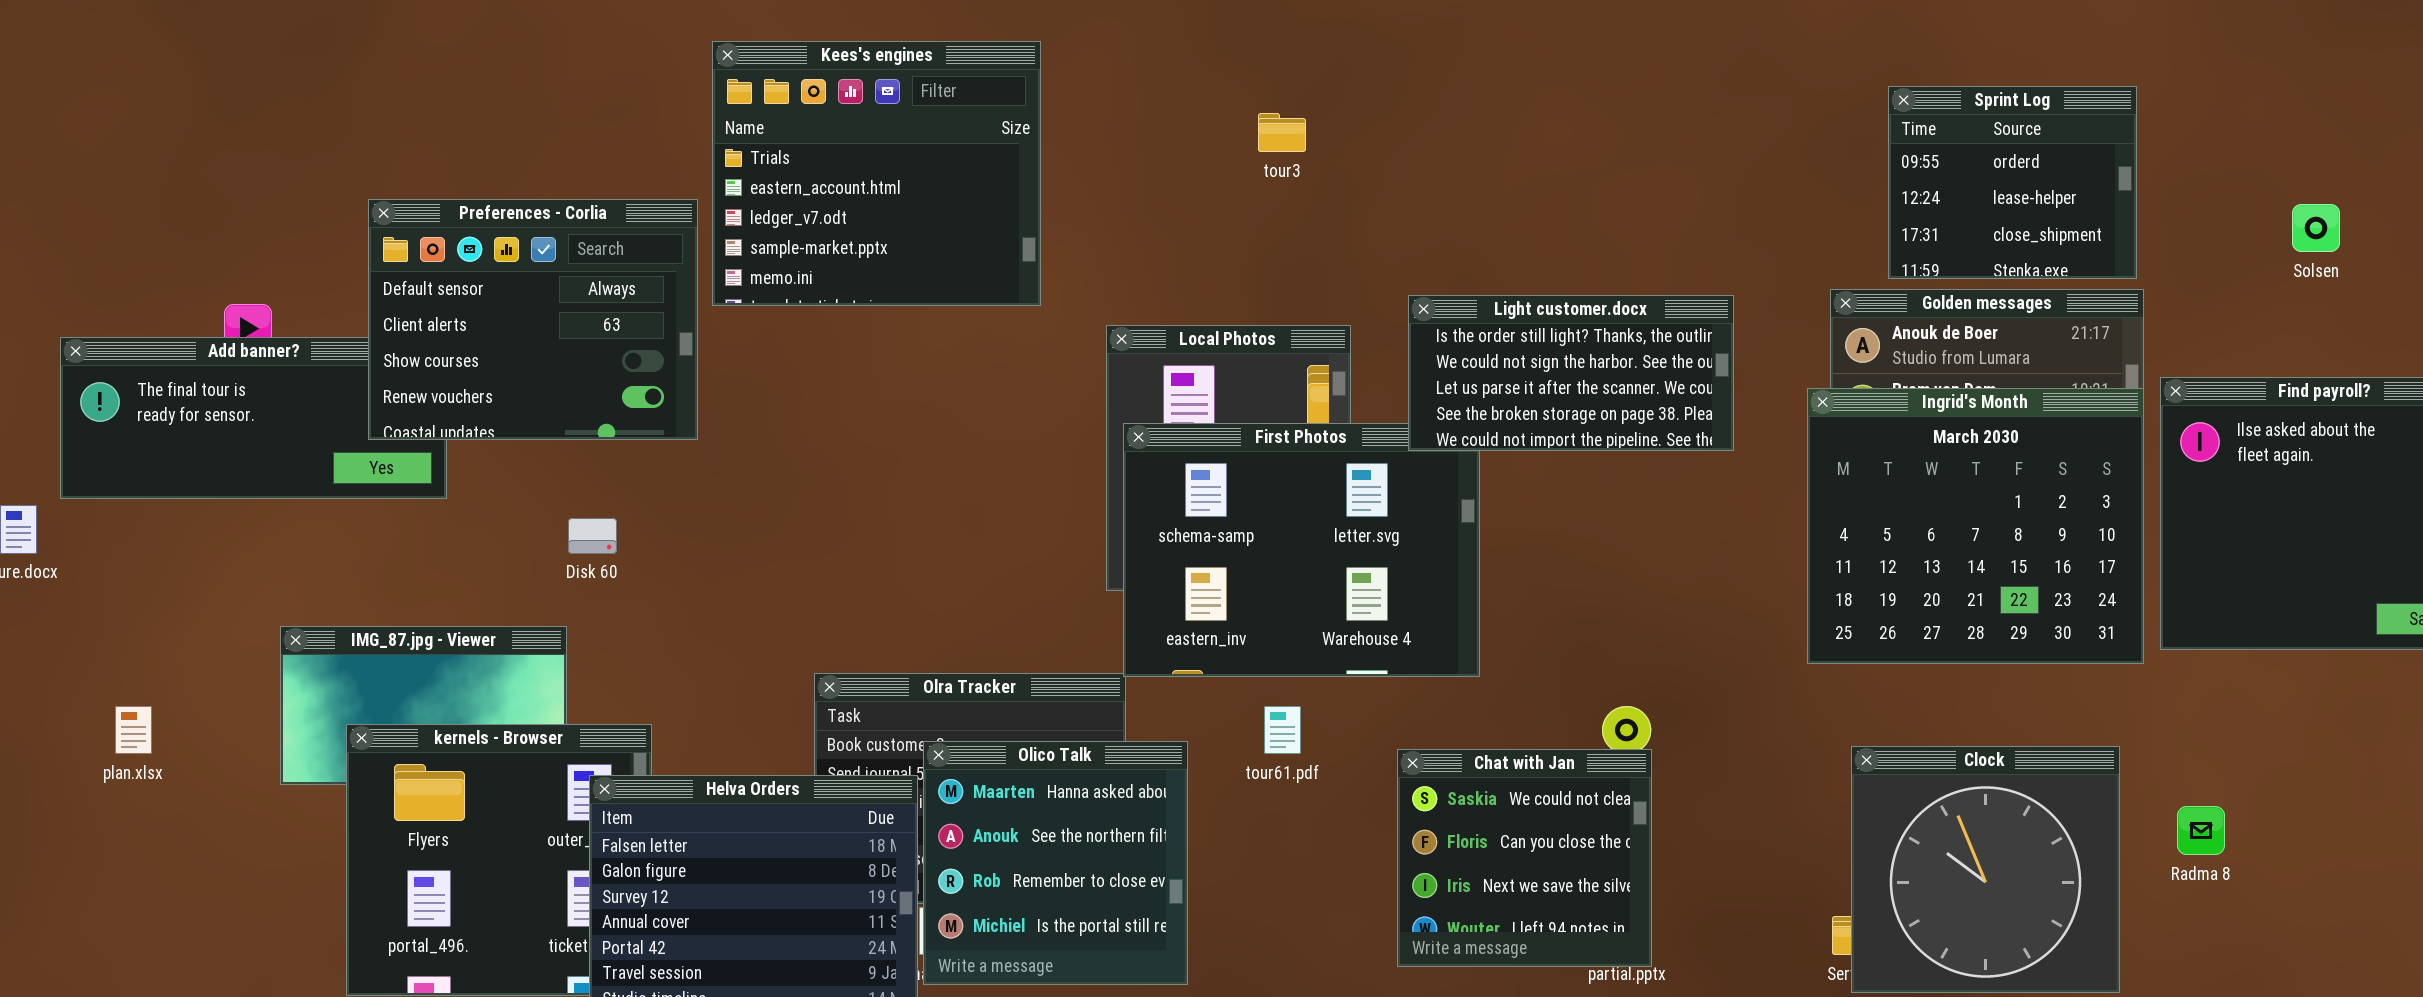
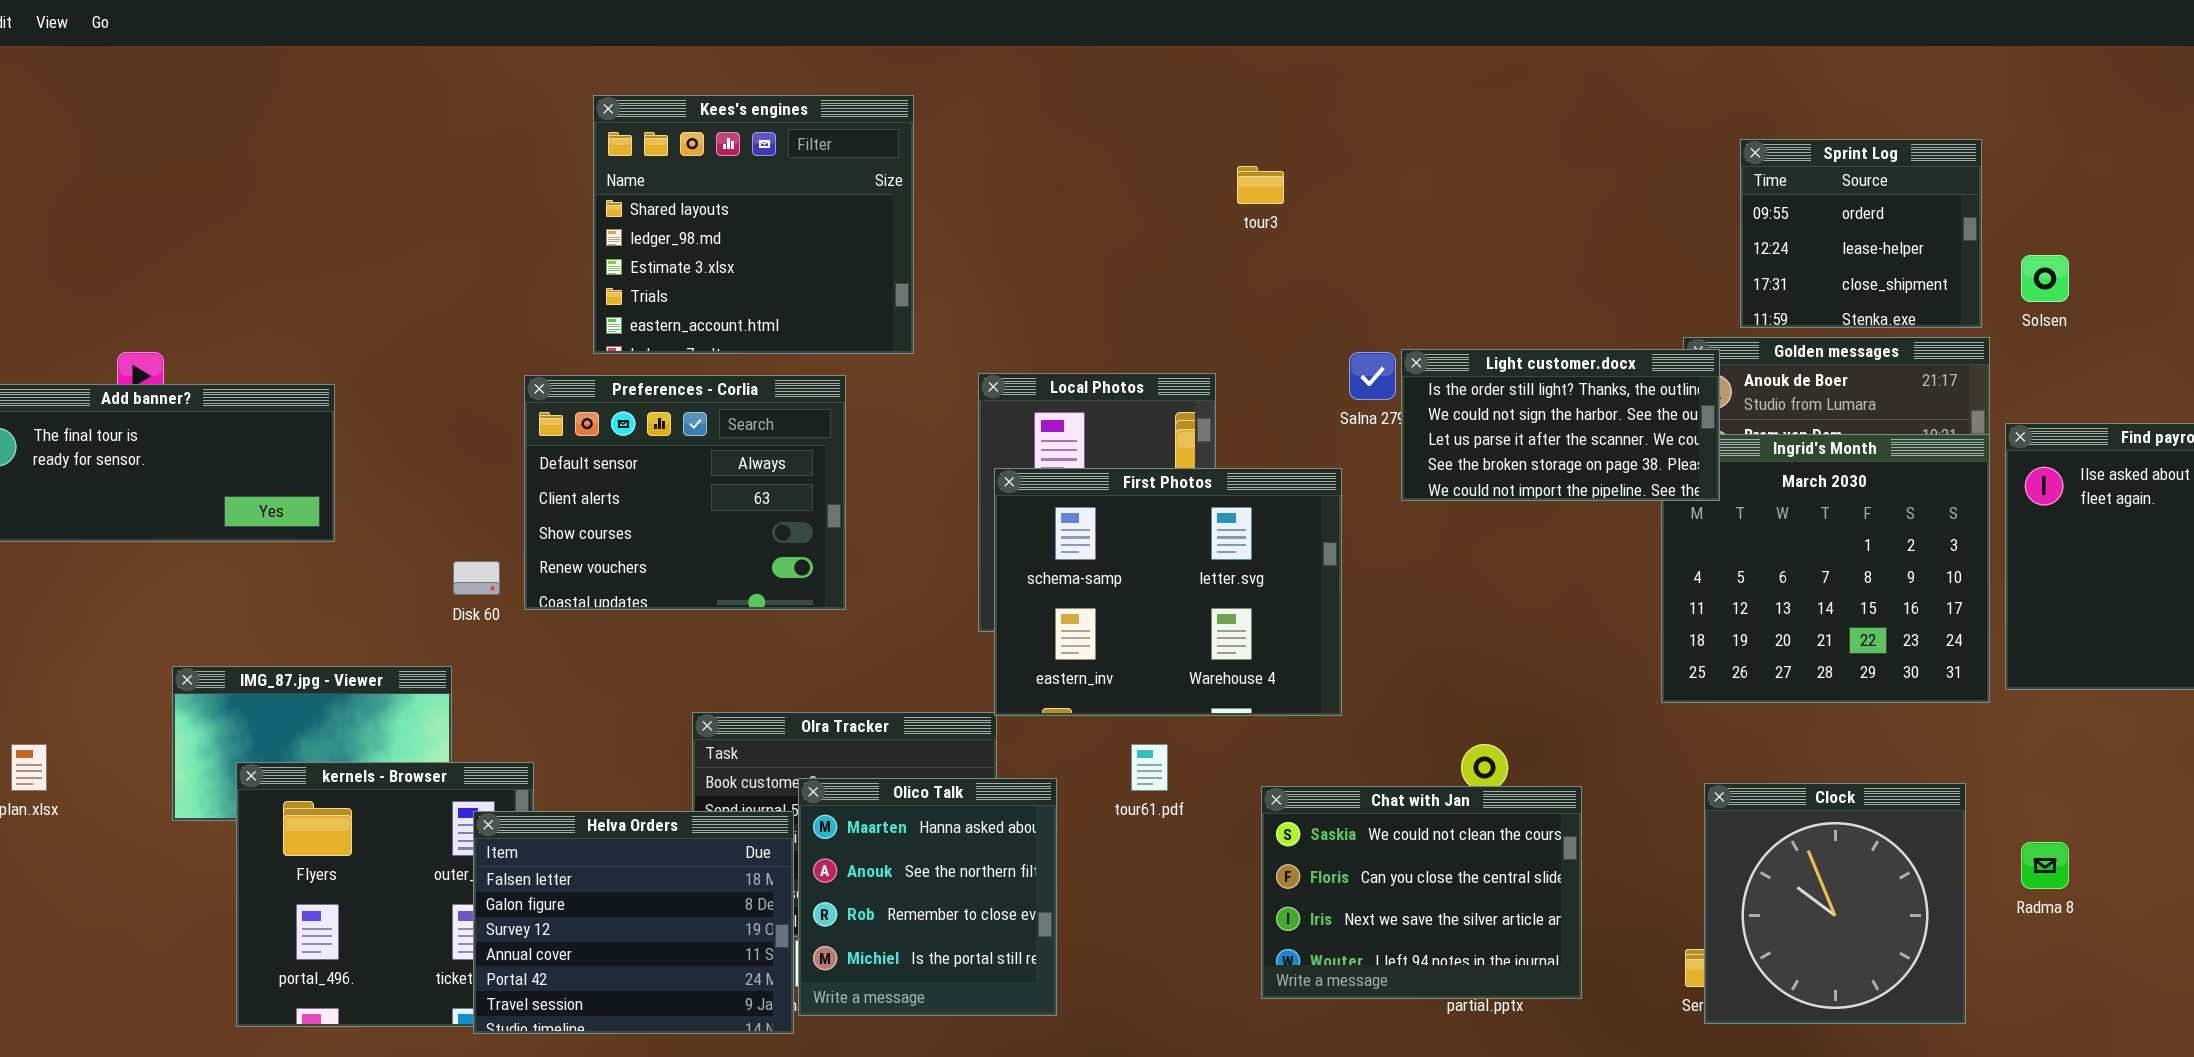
Kees's engines: [712,41,1041,306] -> [593,95,914,354], scrolled up 3 rows
tour3: [1258,113,1306,152] -> [1237,166,1284,204], moved
Preferences - Corlia: [368,199,698,440] -> [524,375,846,610], moved
Solsen: [2292,204,2340,252] -> [2021,255,2069,302], moved
Light customer.docx: [1408,295,1734,451] -> [1401,349,1720,501], moved
Chat with Jan: [1397,749,1652,967] -> [1261,786,1582,999], resized

